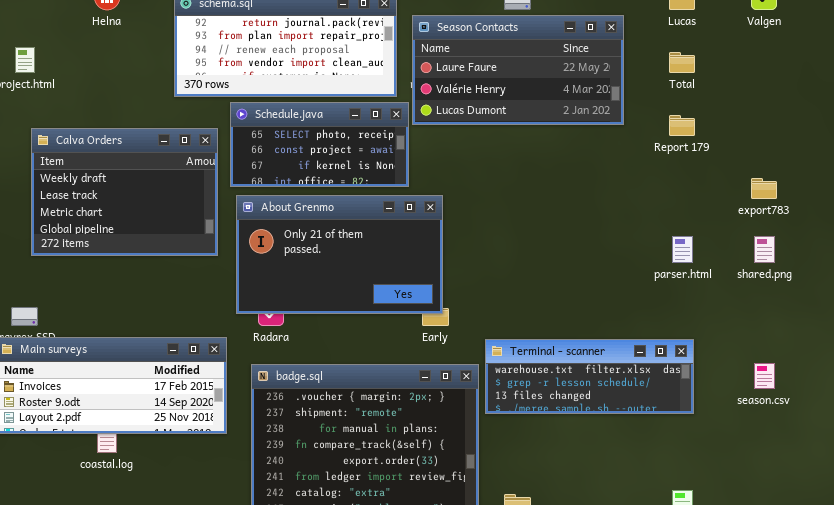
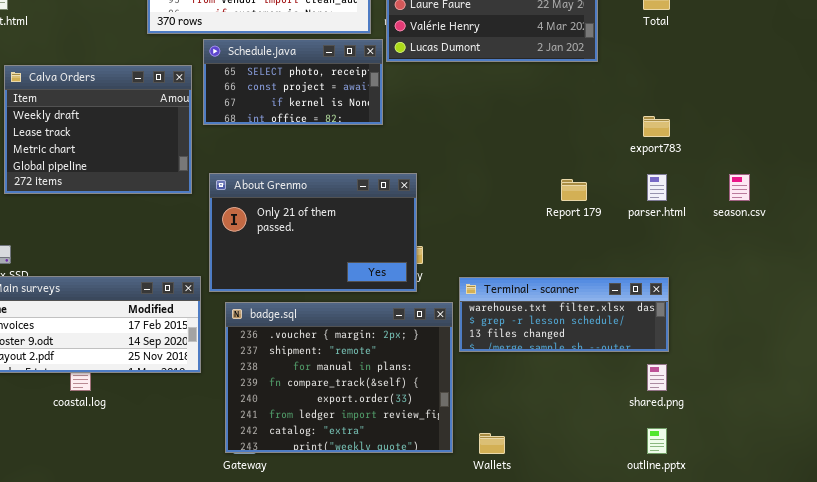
Report 179: [669,115,695,136] -> [561,179,587,201], moved
export783: [751,178,777,199] -> [643,116,670,137], moved
About Grenmo: [236,195,443,314] -> [209,173,417,292], moved
shared.png: [754,236,775,263] -> [647,364,667,391], moved
season.csv: [754,363,775,389] -> [729,174,750,201], moved

